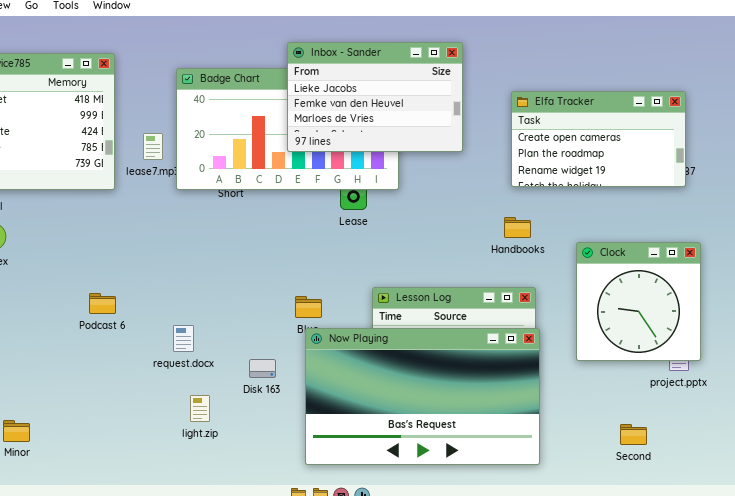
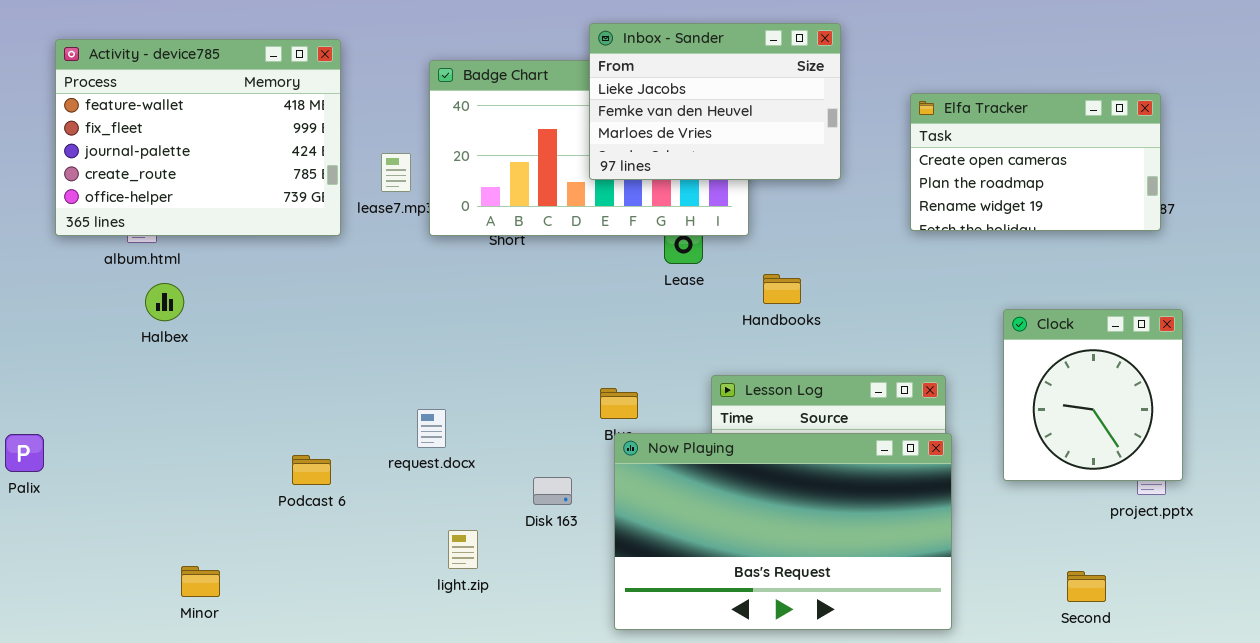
Handbooks: [504,217,531,238] -> [763,274,801,304], moved
Podcast 6: [89,293,116,314] -> [292,455,331,485], moved
request.docx: [173,325,194,352] -> [417,409,446,448], moved

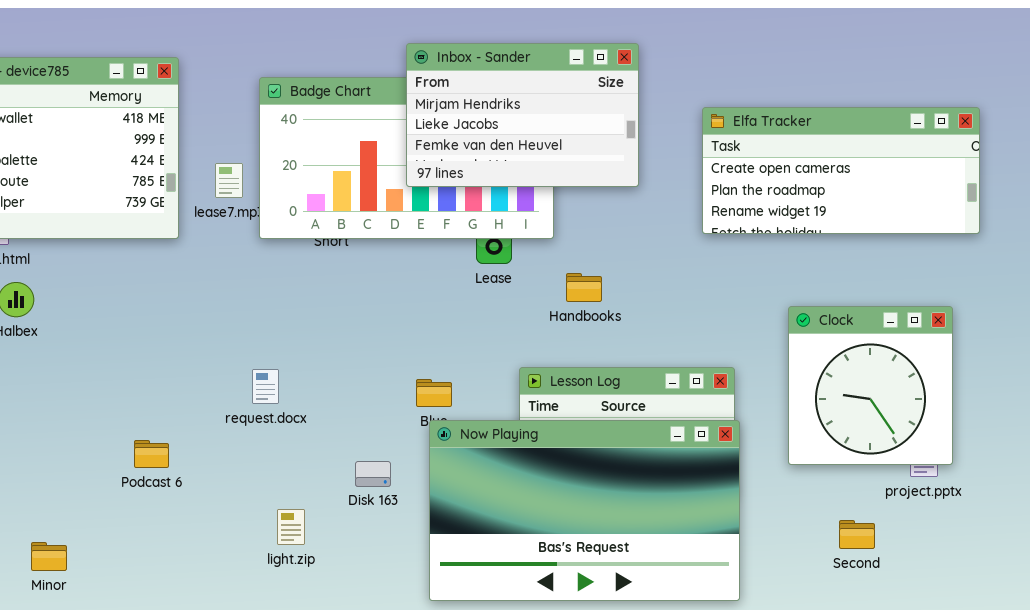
Inbox - Sander: [589,23,841,180] -> [406,43,639,187], scrolled up 1 row
Elfa Tracker: [910,93,1161,231] -> [702,107,980,234], resized
request.docx: [417,409,446,448] -> [252,369,279,404], moved
Second: [1067,571,1106,602] -> [839,520,875,549], moved

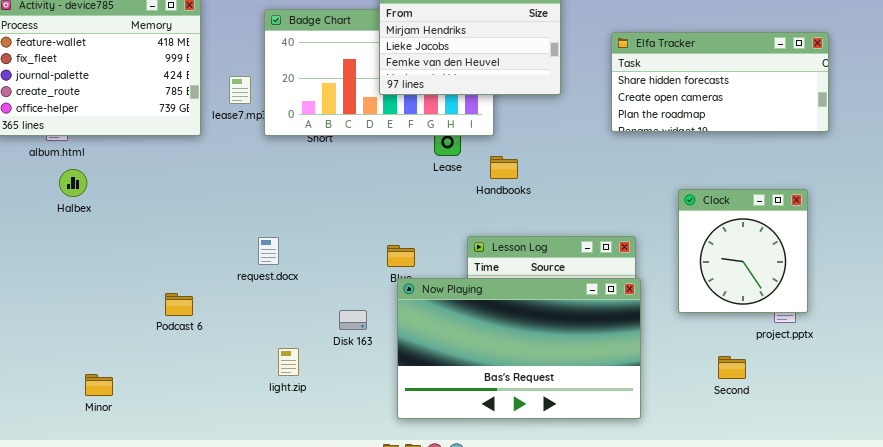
Elfa Tracker: [702,107,980,234] -> [611,32,829,132], scrolled up 1 row
Handbooks: [566,273,602,302] -> [490,156,518,179], moved

